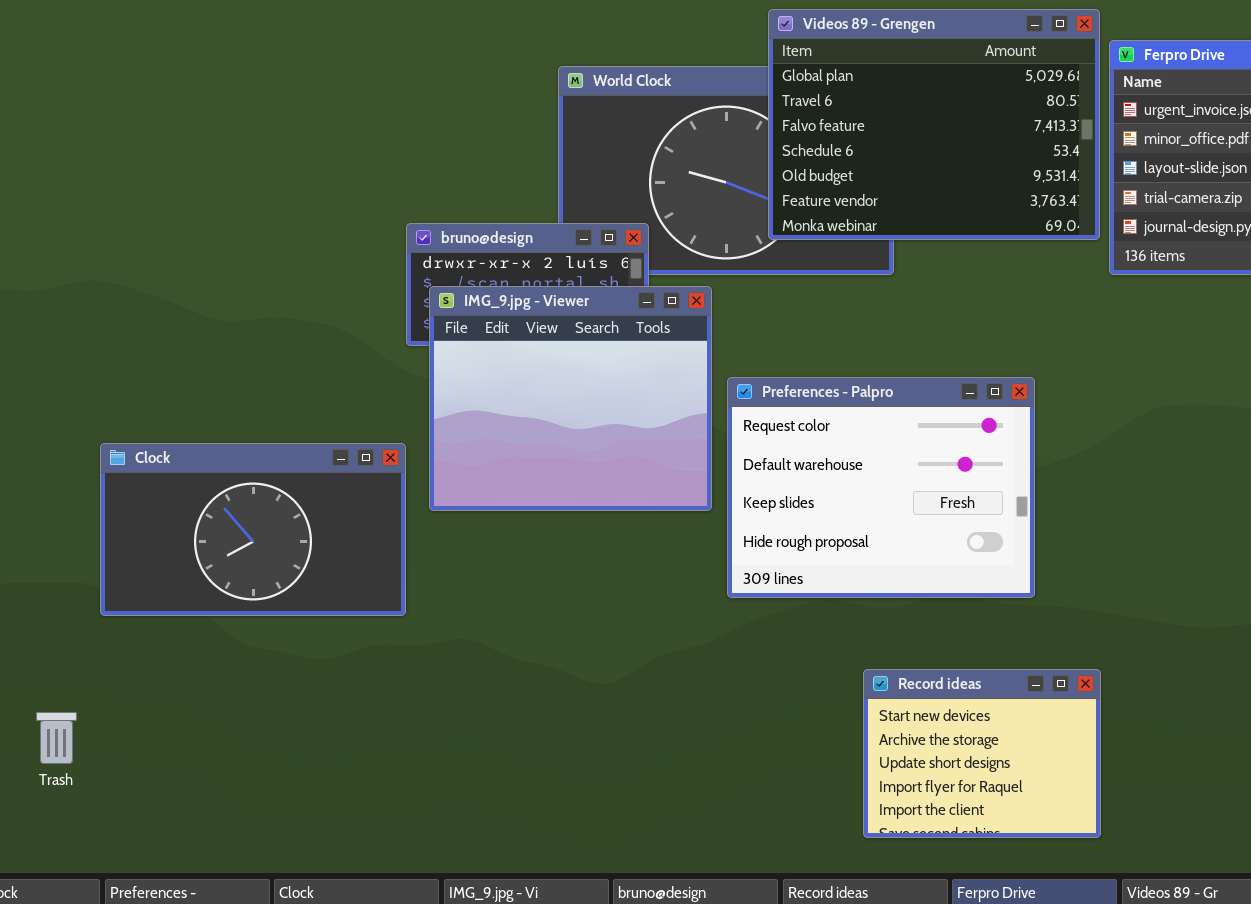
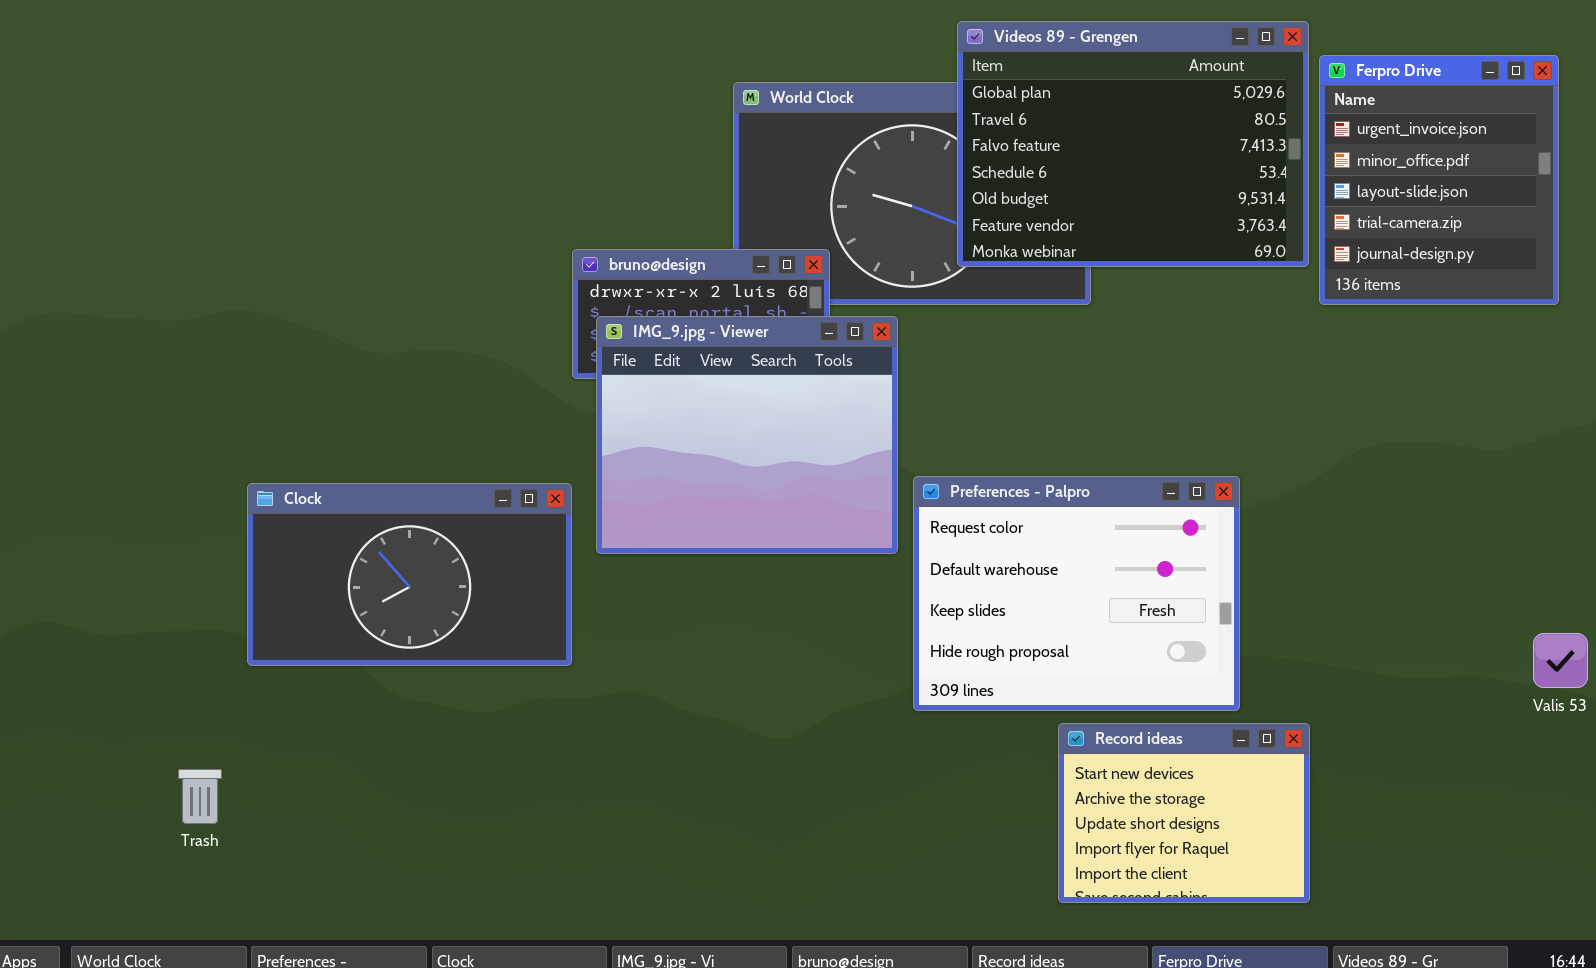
Preferences - Palpro: [727,377,1035,598] -> [913,476,1240,711], moved

